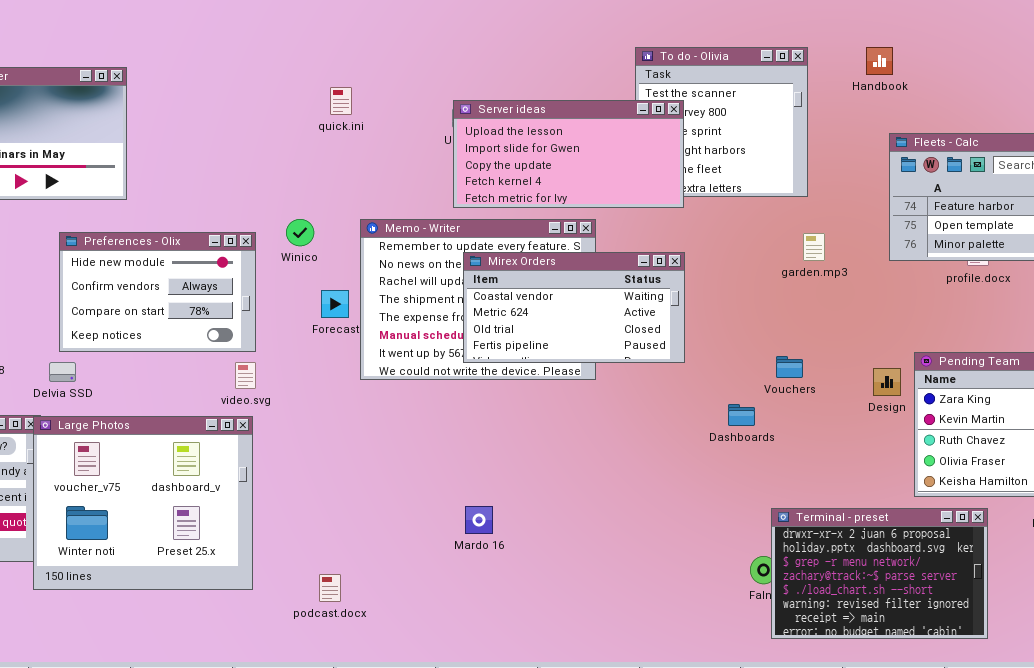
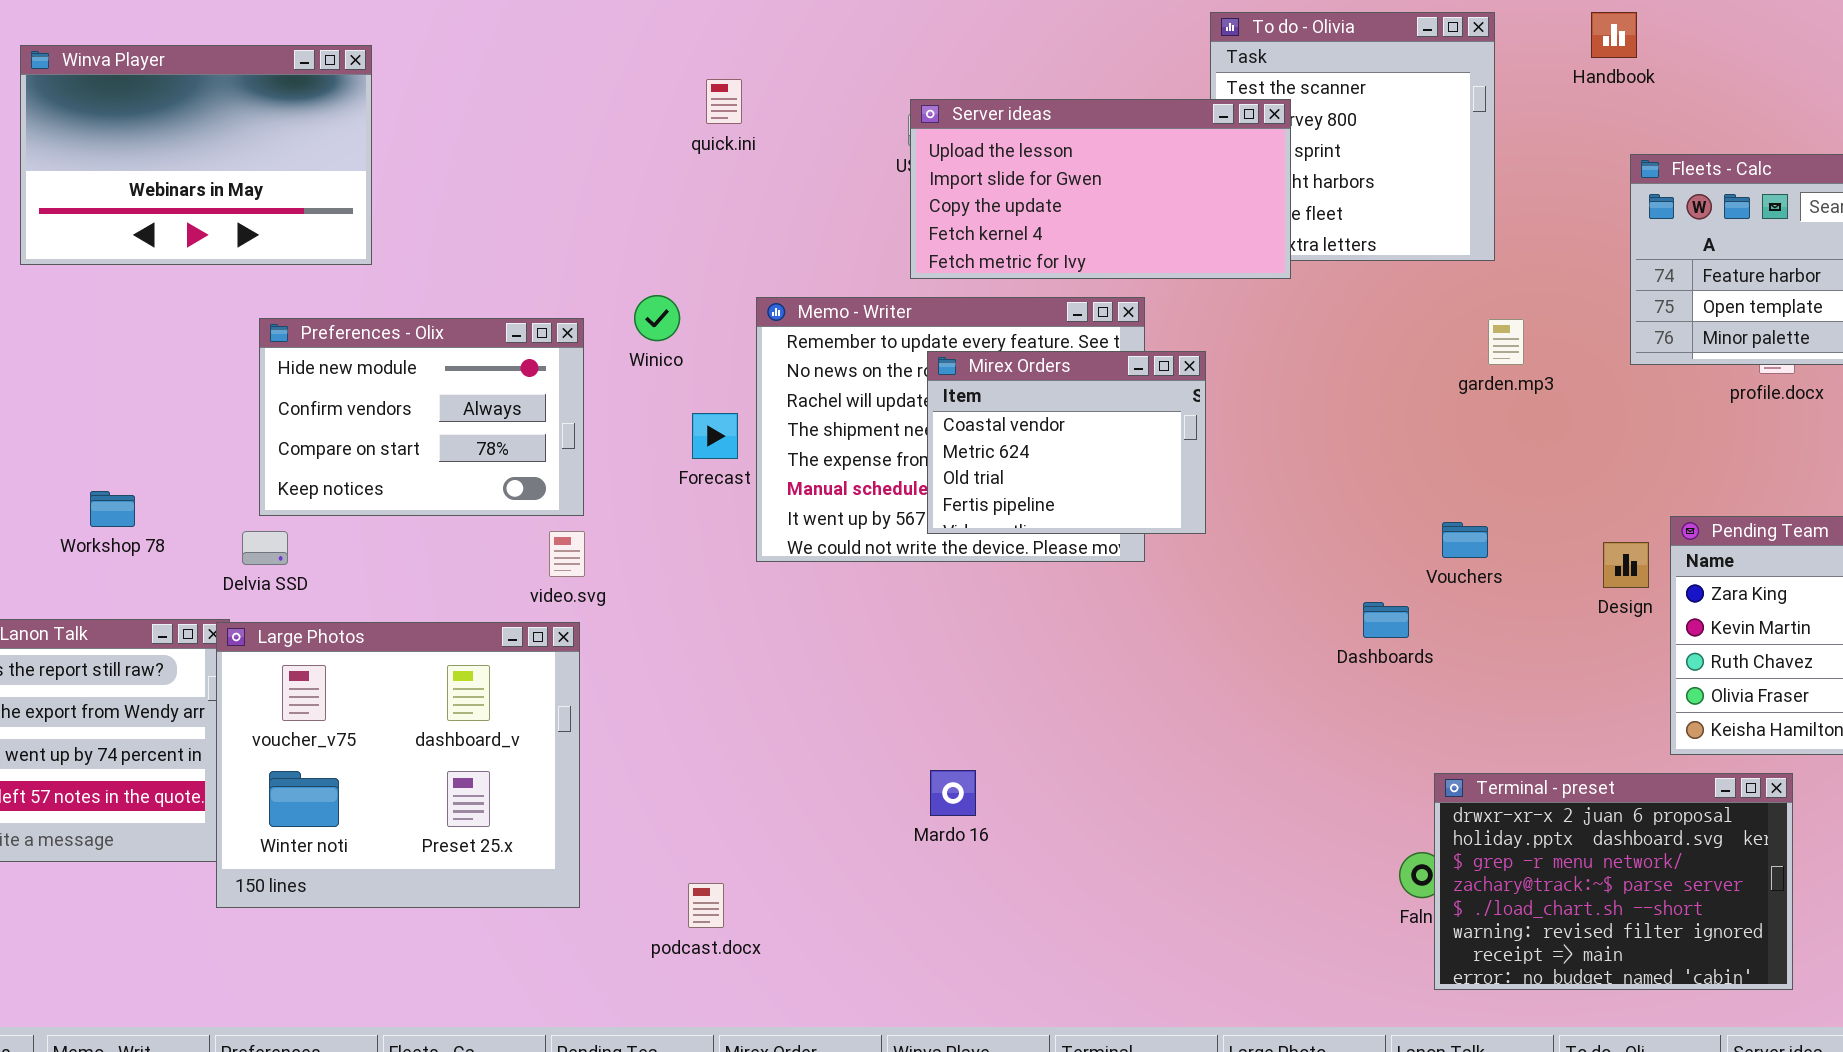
Mirex Orders: [463,252,685,363] -> [927,351,1206,534], resized

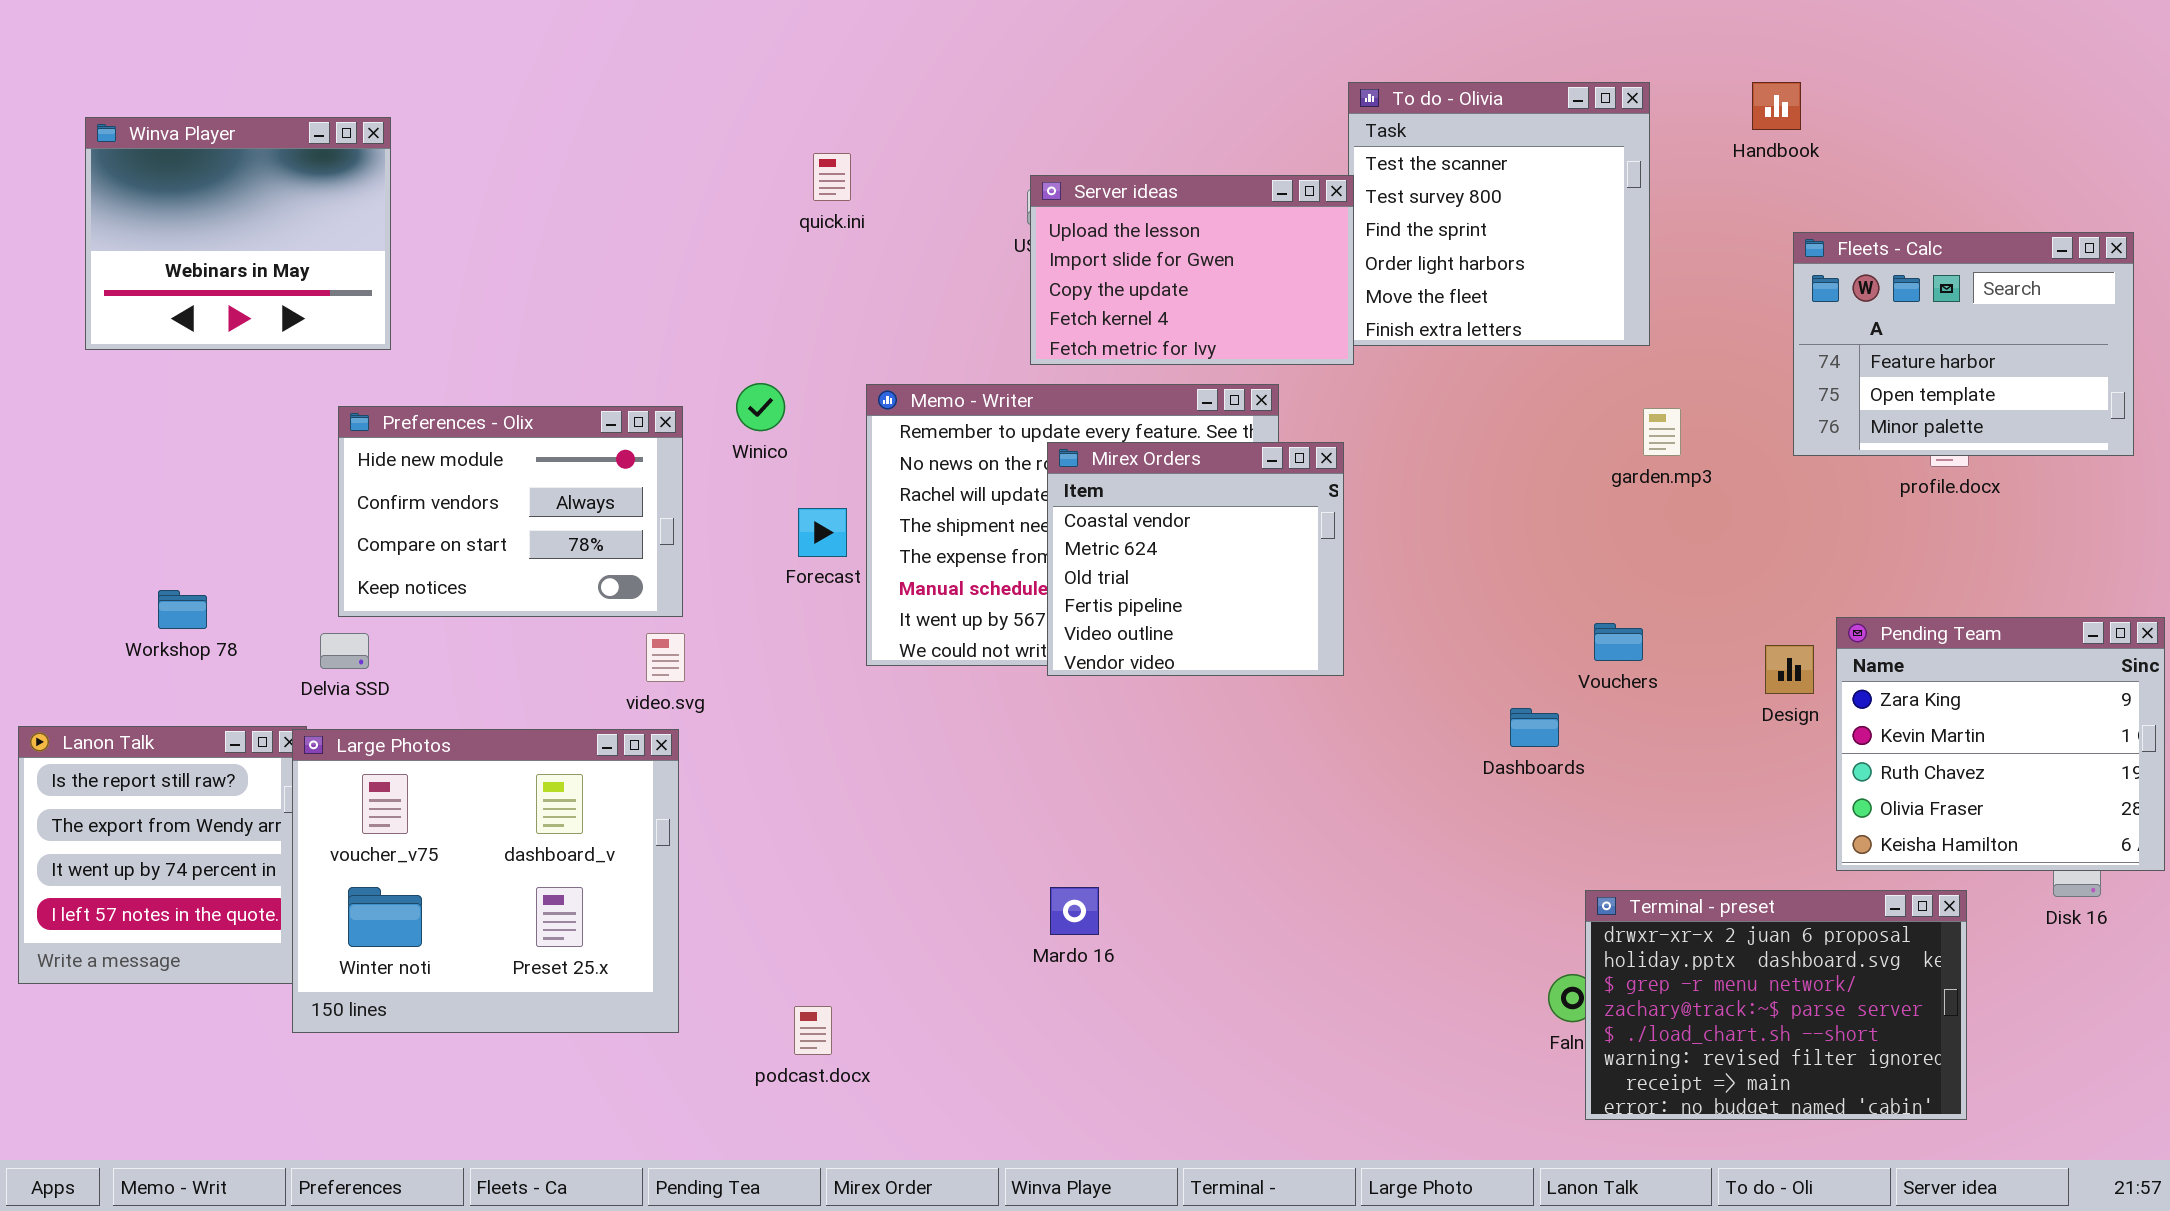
Winva Player: [20,45,372,265] -> [85,117,391,350], resized
Server ideas: [910,99,1291,279] -> [1030,175,1354,365], resized
Mirex Orders: [927,351,1206,534] -> [1047,442,1344,676], resized

